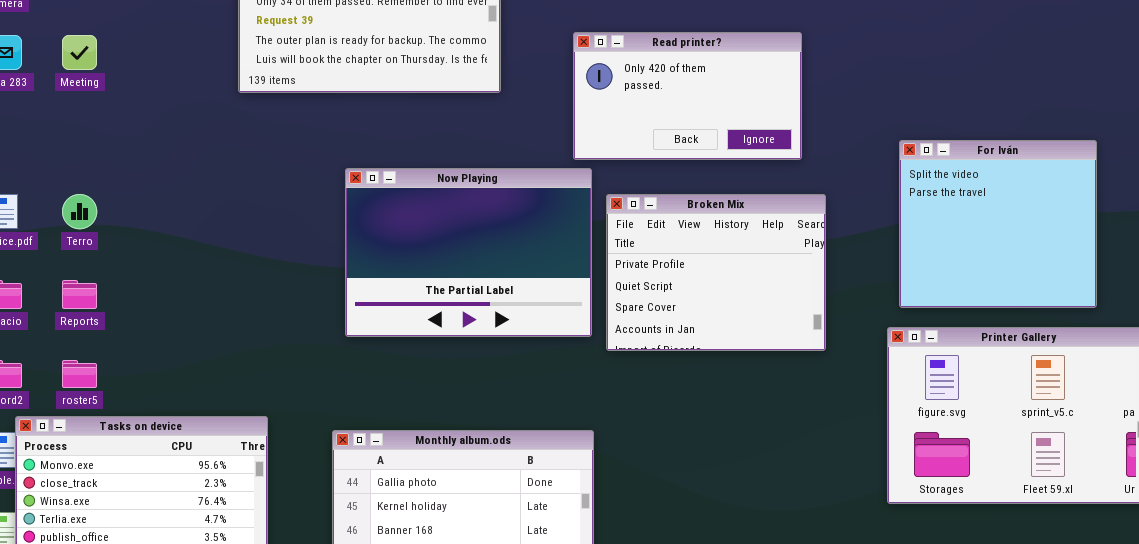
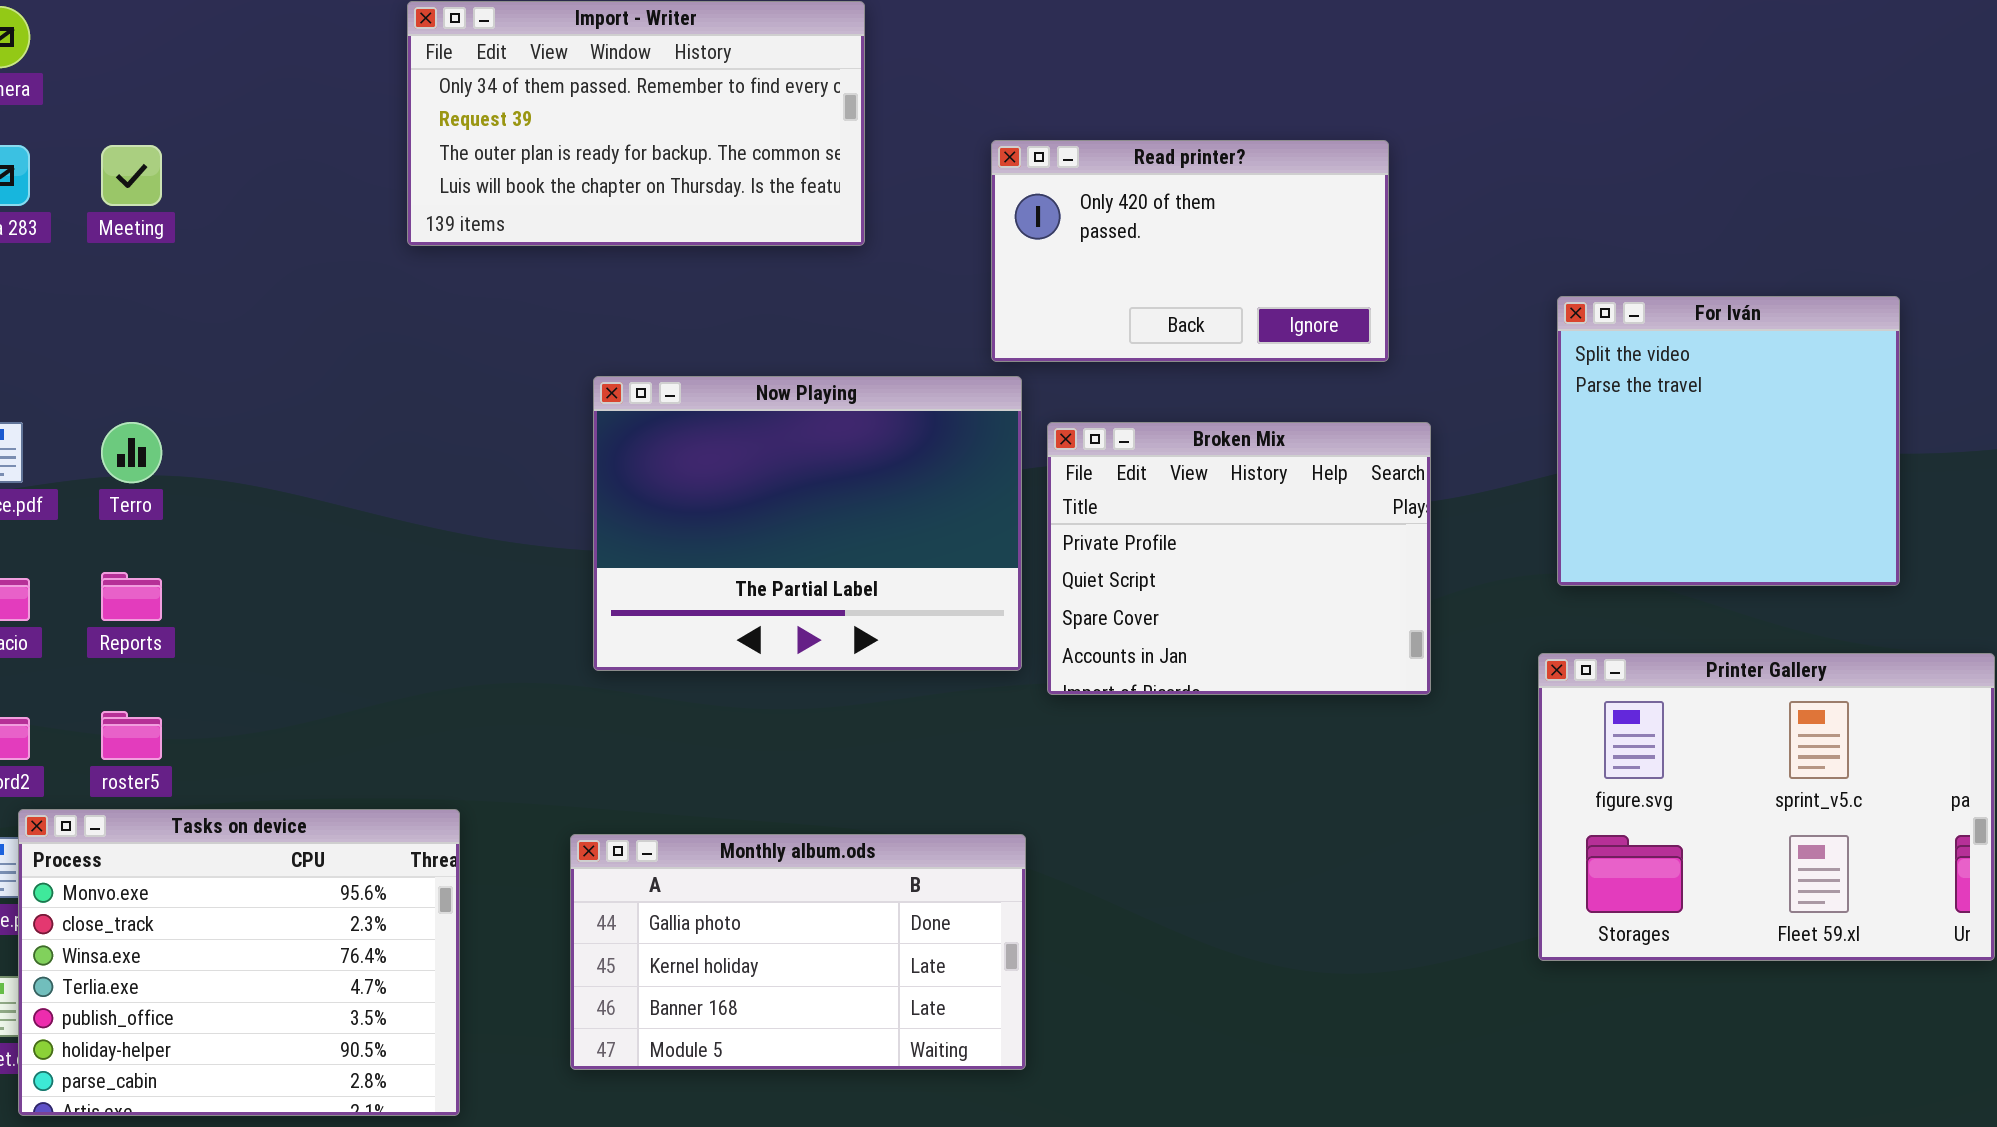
For Iván: [899,140,1097,308] -> [1557,296,1900,586], moved

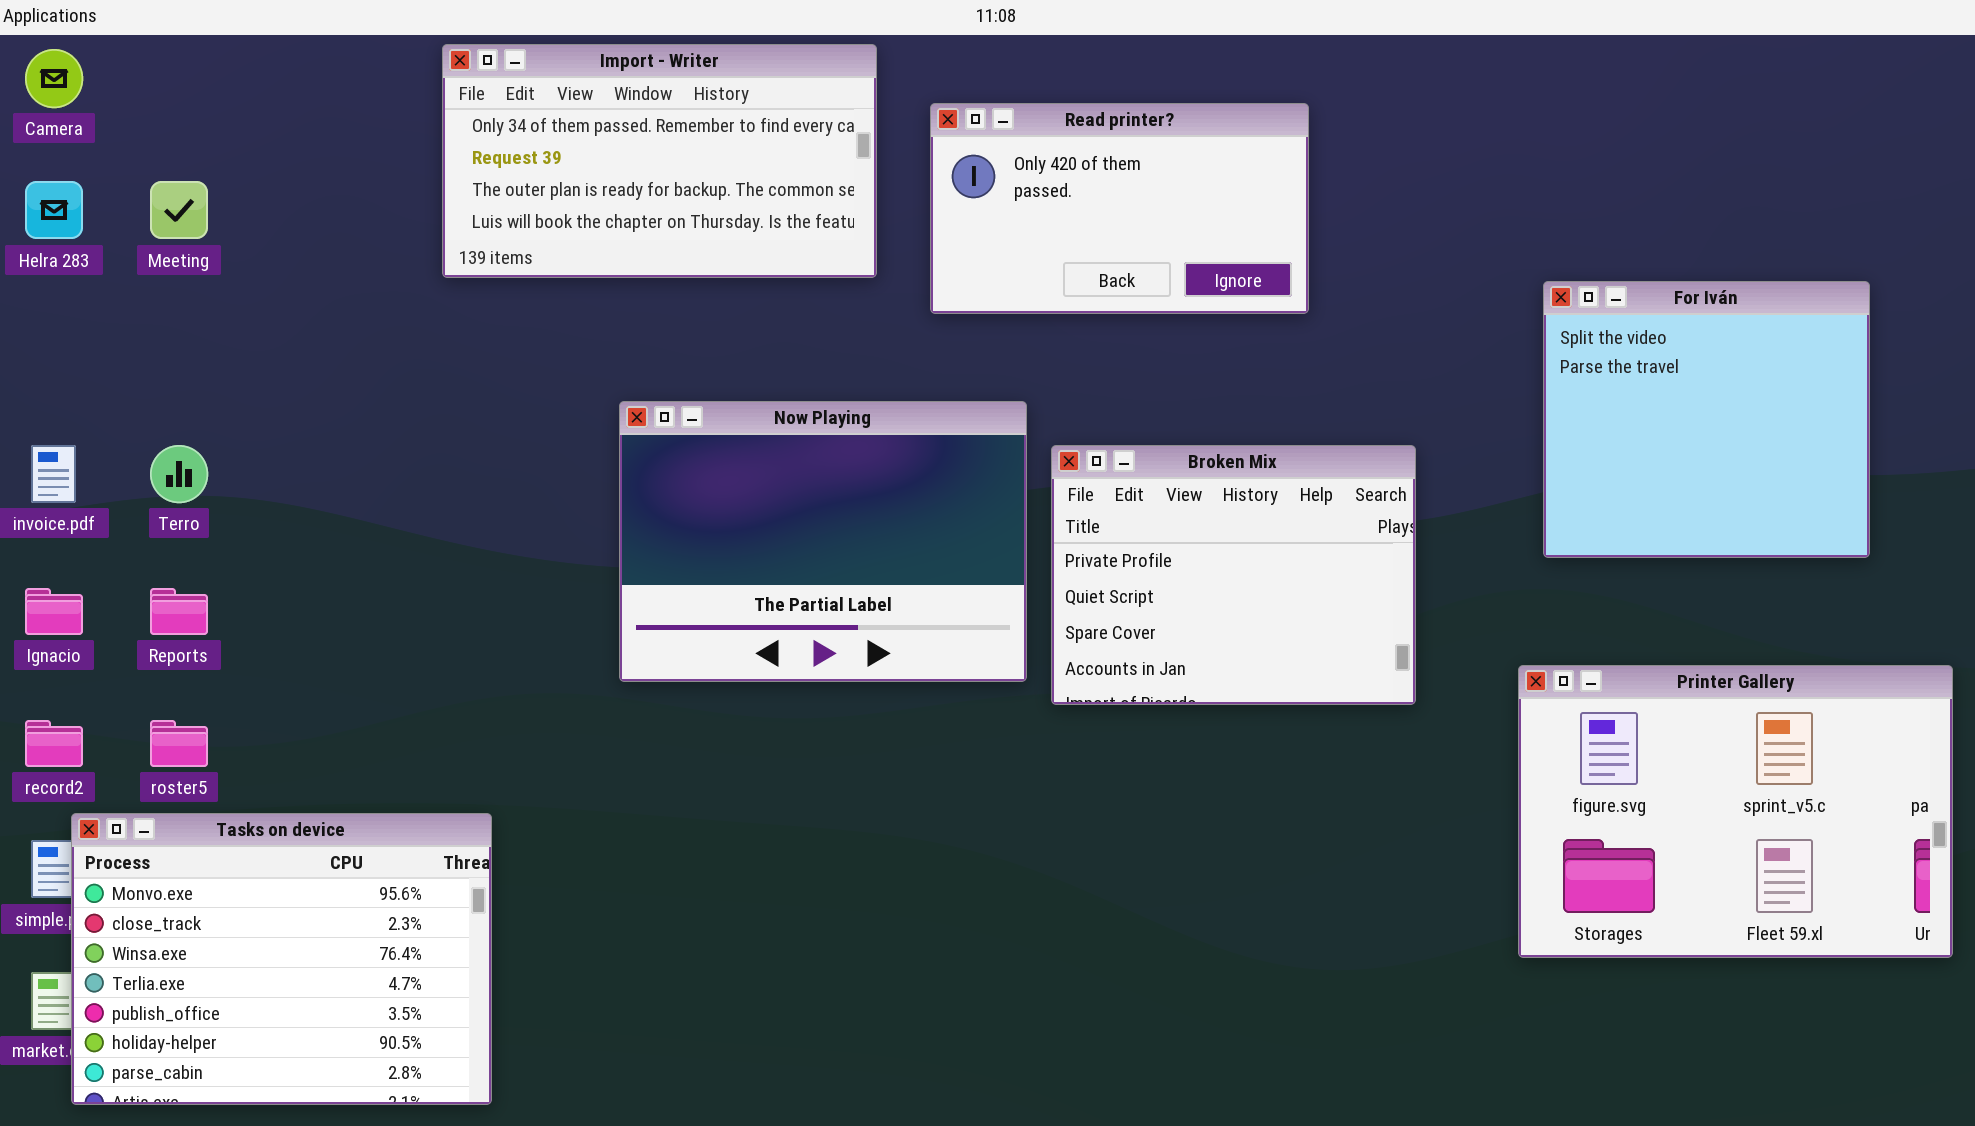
Read printer?: [991,140,1389,362] -> [930,103,1309,314], moved
For Iván: [1557,296,1900,586] -> [1543,281,1870,558], moved
Monthly album.ods: [570,834,1026,1070] -> none, closed

